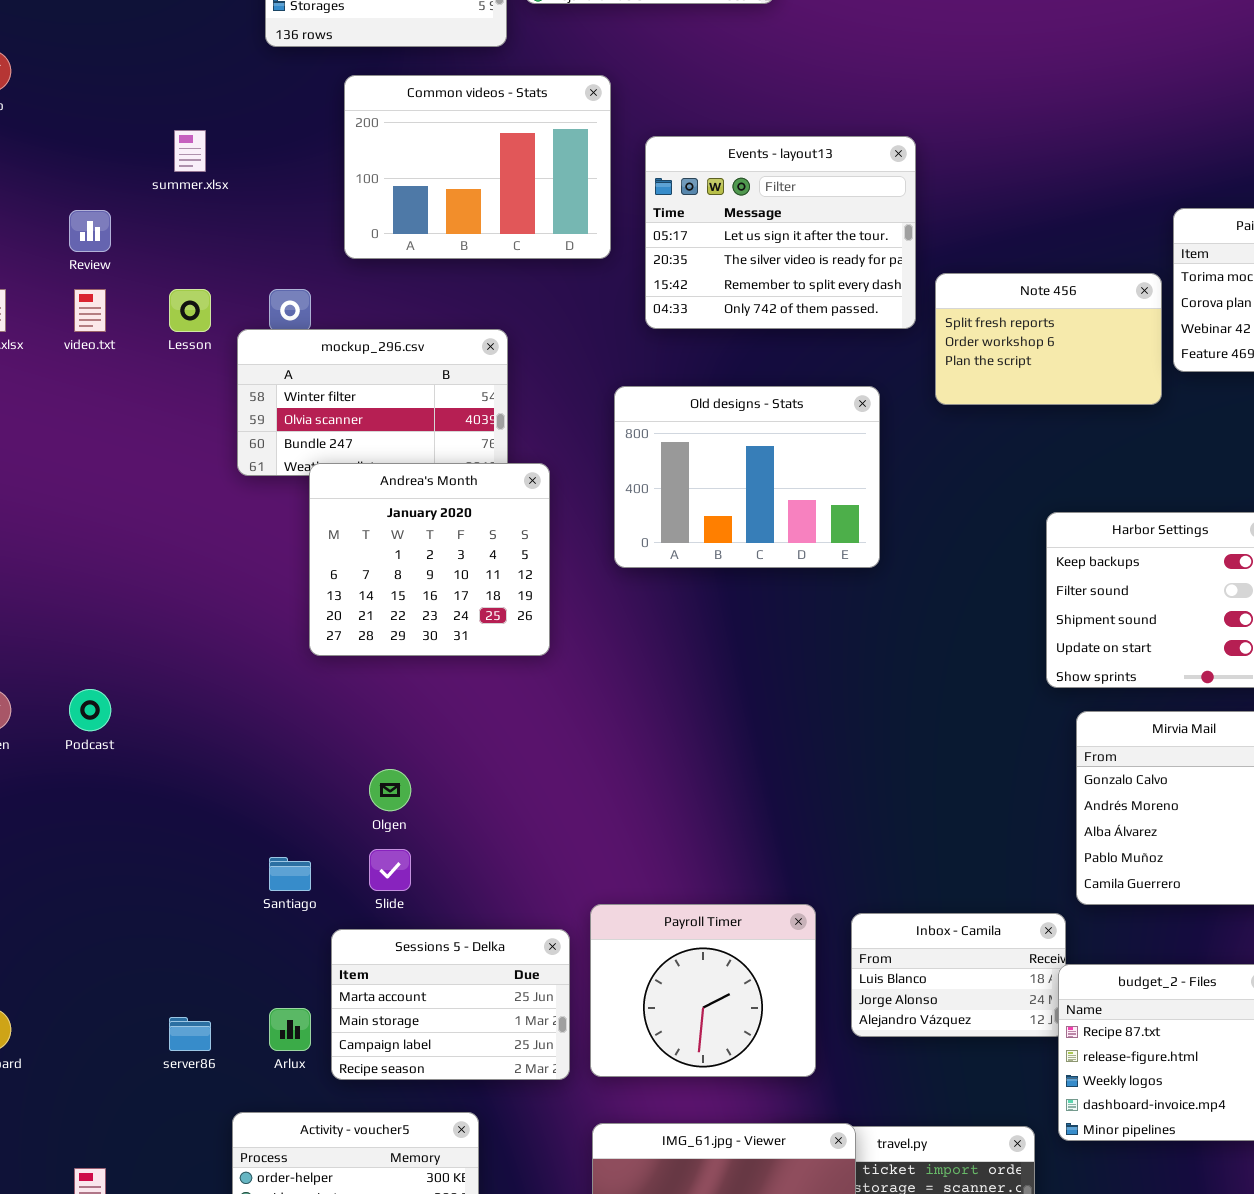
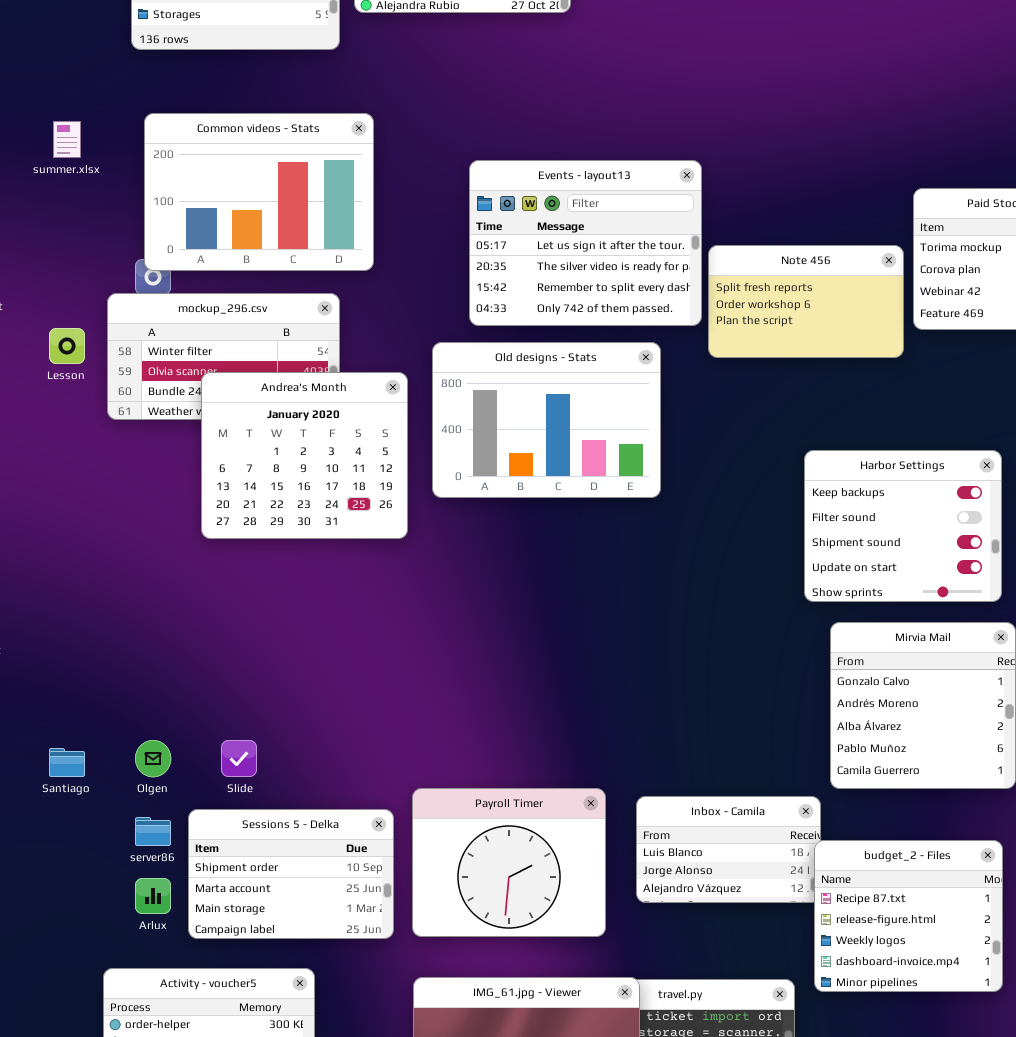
Common videos - Stats: [344,75,611,259] -> [144,113,374,271], moved
Events - layout13: [645,136,916,329] -> [469,160,702,326], moved
Lesson: [169,289,211,332] -> [49,328,85,364], moved
Andrea's Month: [309,463,550,656] -> [201,372,408,539], moved
Olgen: [369,769,411,811] -> [135,740,171,777], moved
Santiago: [269,857,311,891] -> [49,748,85,777], moved
Sessions 5 - Delka: [331,929,570,1080] -> [188,809,394,939], scrolled up 1 row
server86: [169,1017,211,1051] -> [135,817,171,846], moved

